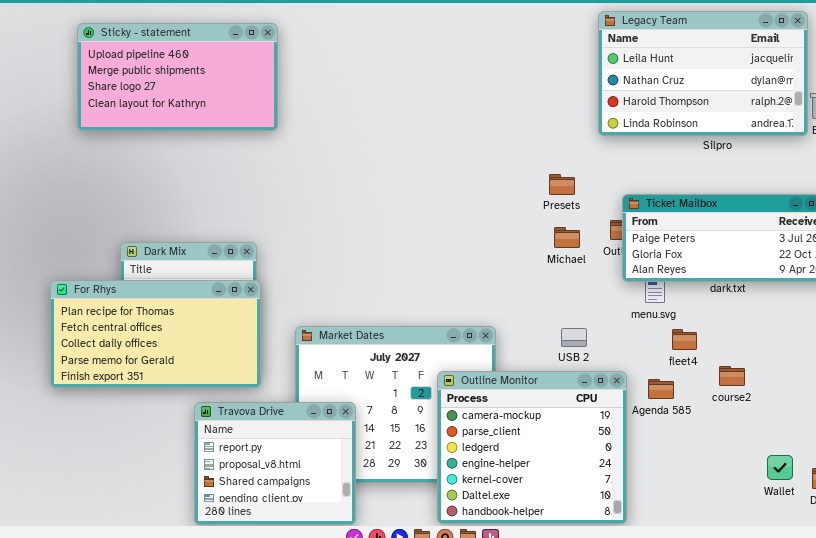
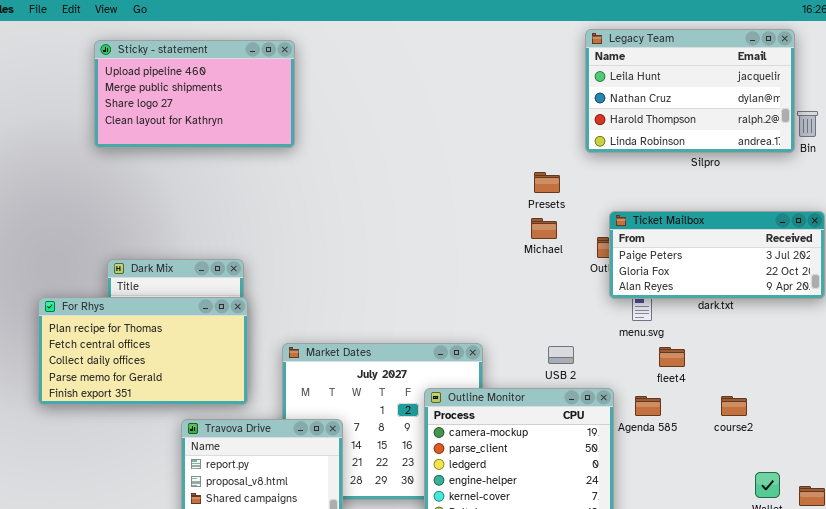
Sticky - statement: [77,23,278,131] -> [94,40,295,148], moved
Presets: [549,174,575,195] -> [534,172,560,193], moved
Michael: [554,227,580,248] -> [531,218,557,239], moved
course2: [719,366,745,386] -> [721,396,747,416], moved

